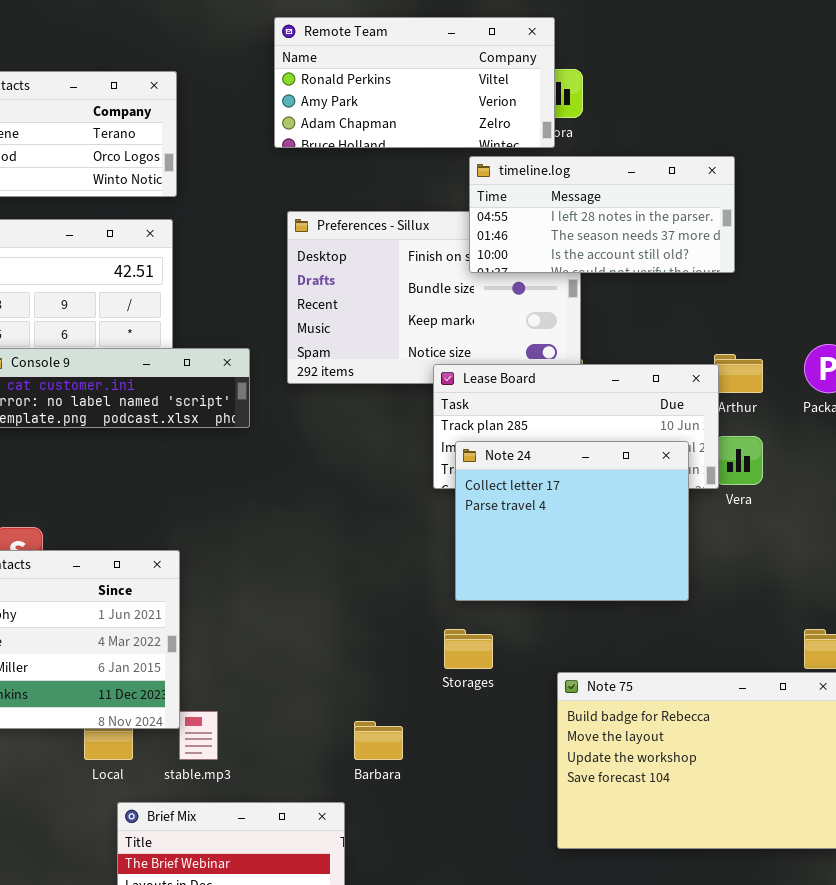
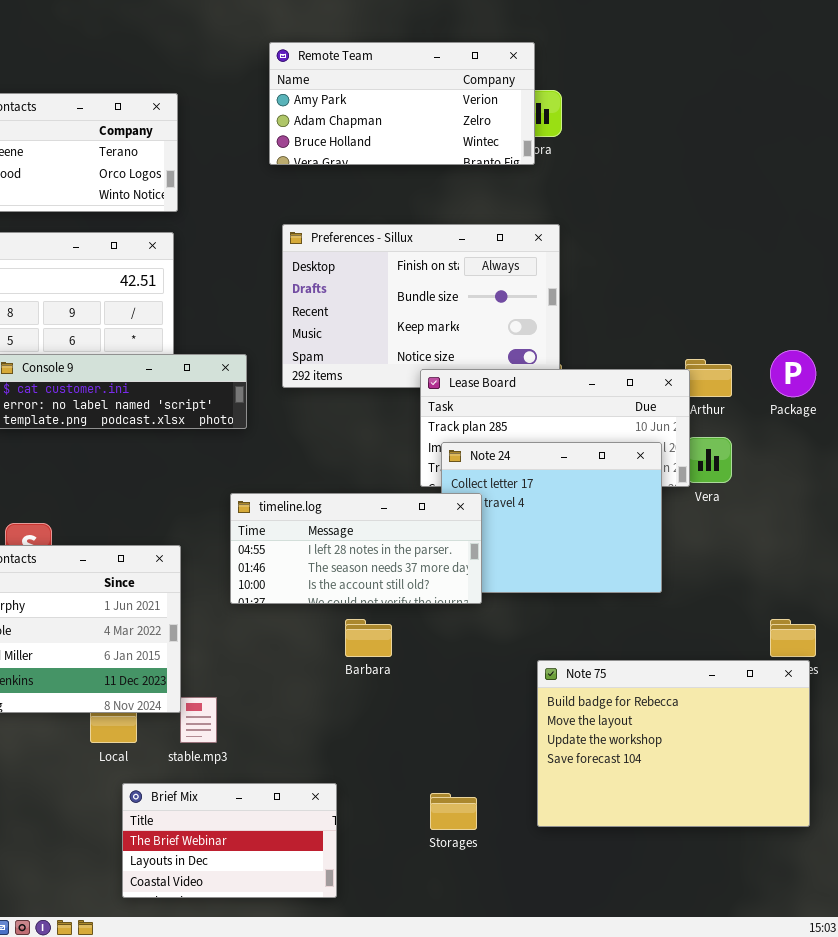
Remote Team: [274,17,555,148] -> [269,42,535,165], scrolled down 1 row
timeline.log: [469,156,735,273] -> [230,493,482,604], moved
Storages: [444,629,493,669] -> [430,793,477,830], moved
Barbara: [354,721,403,760] -> [345,619,392,657], moved

